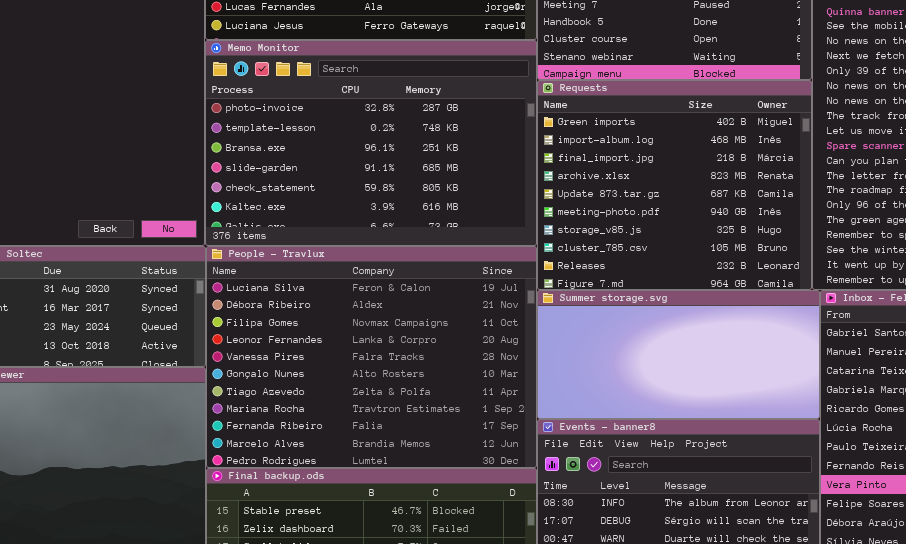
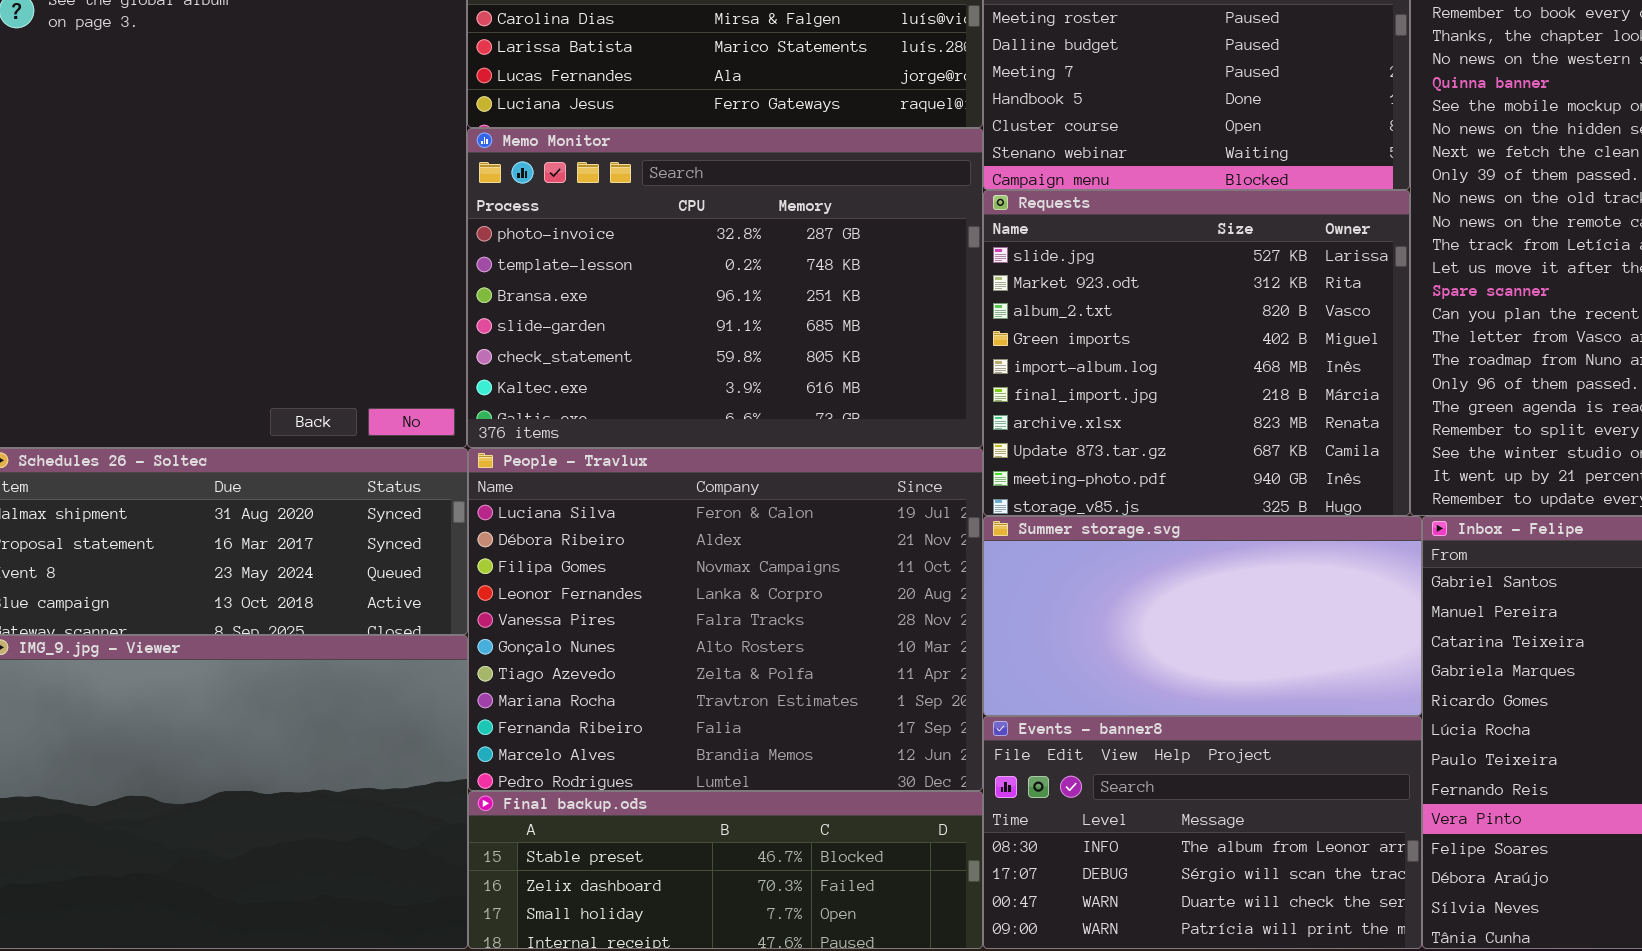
Requests: [537,80,812,290] -> [983,190,1410,516], scrolled up 3 rows

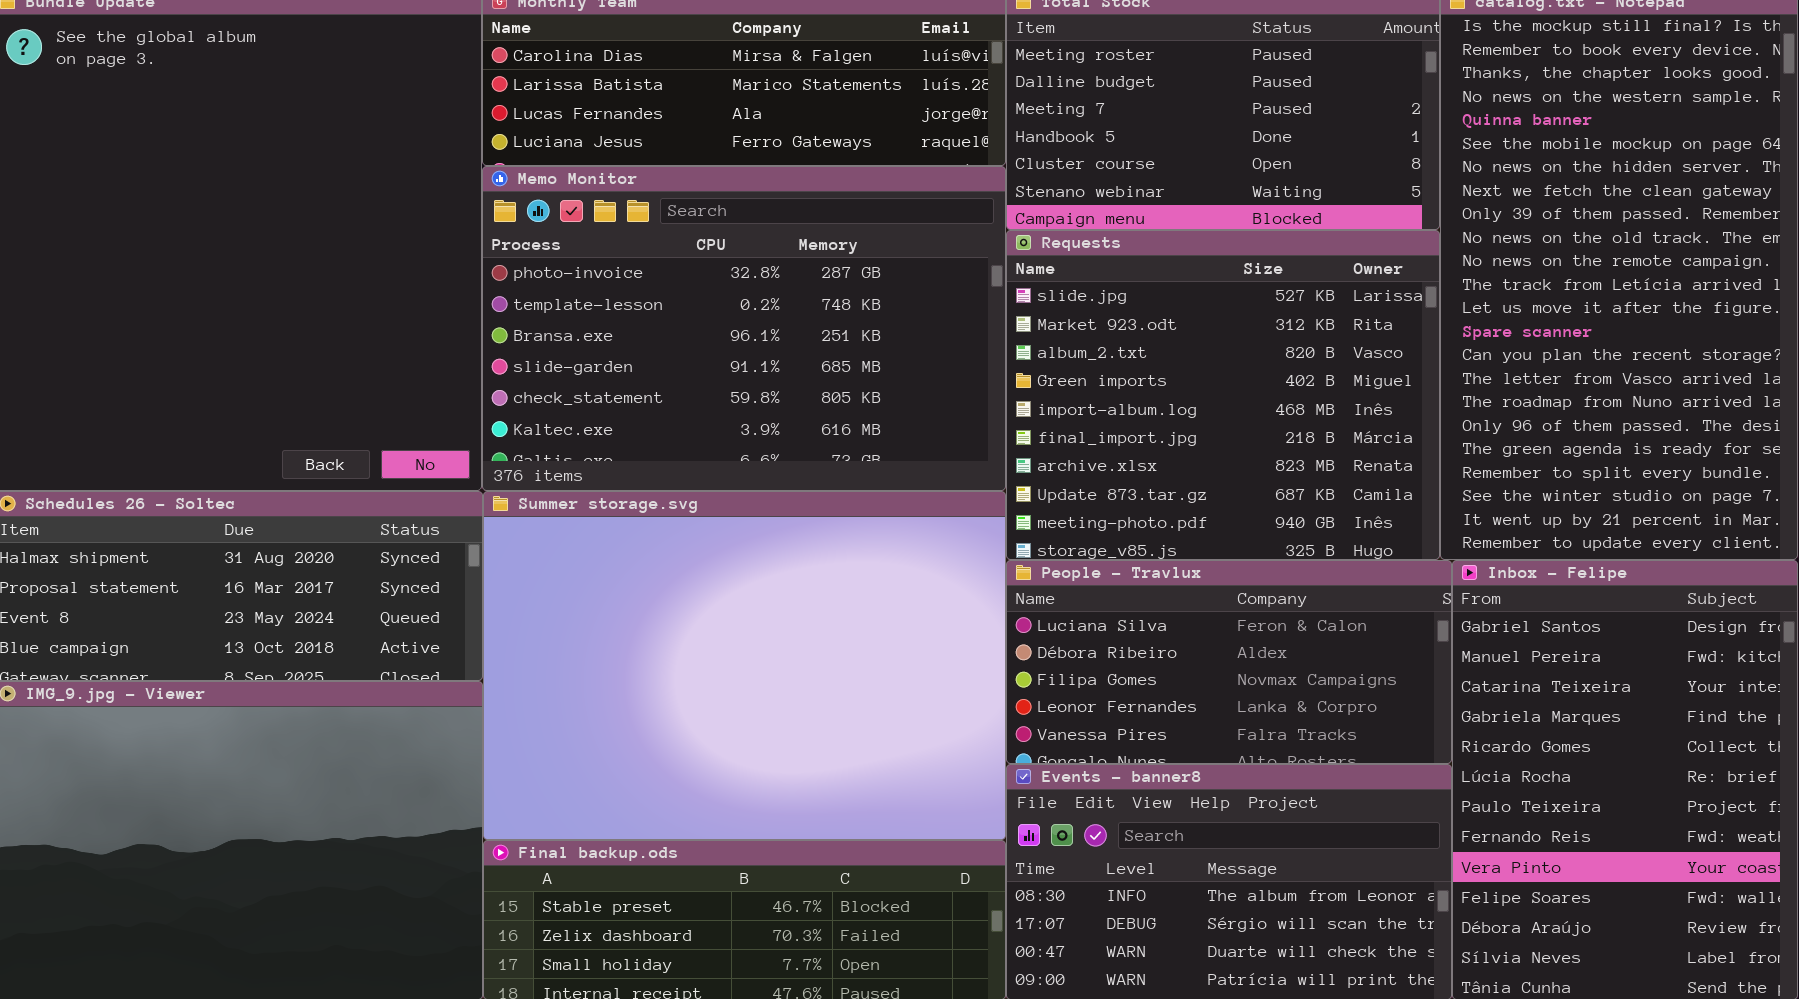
People - Travlux: [468,448,983,791] -> [1006,560,1452,764], moved, resized
Summer storage.svg: [983,516,1422,716] -> [483,491,1006,840], moved, resized

